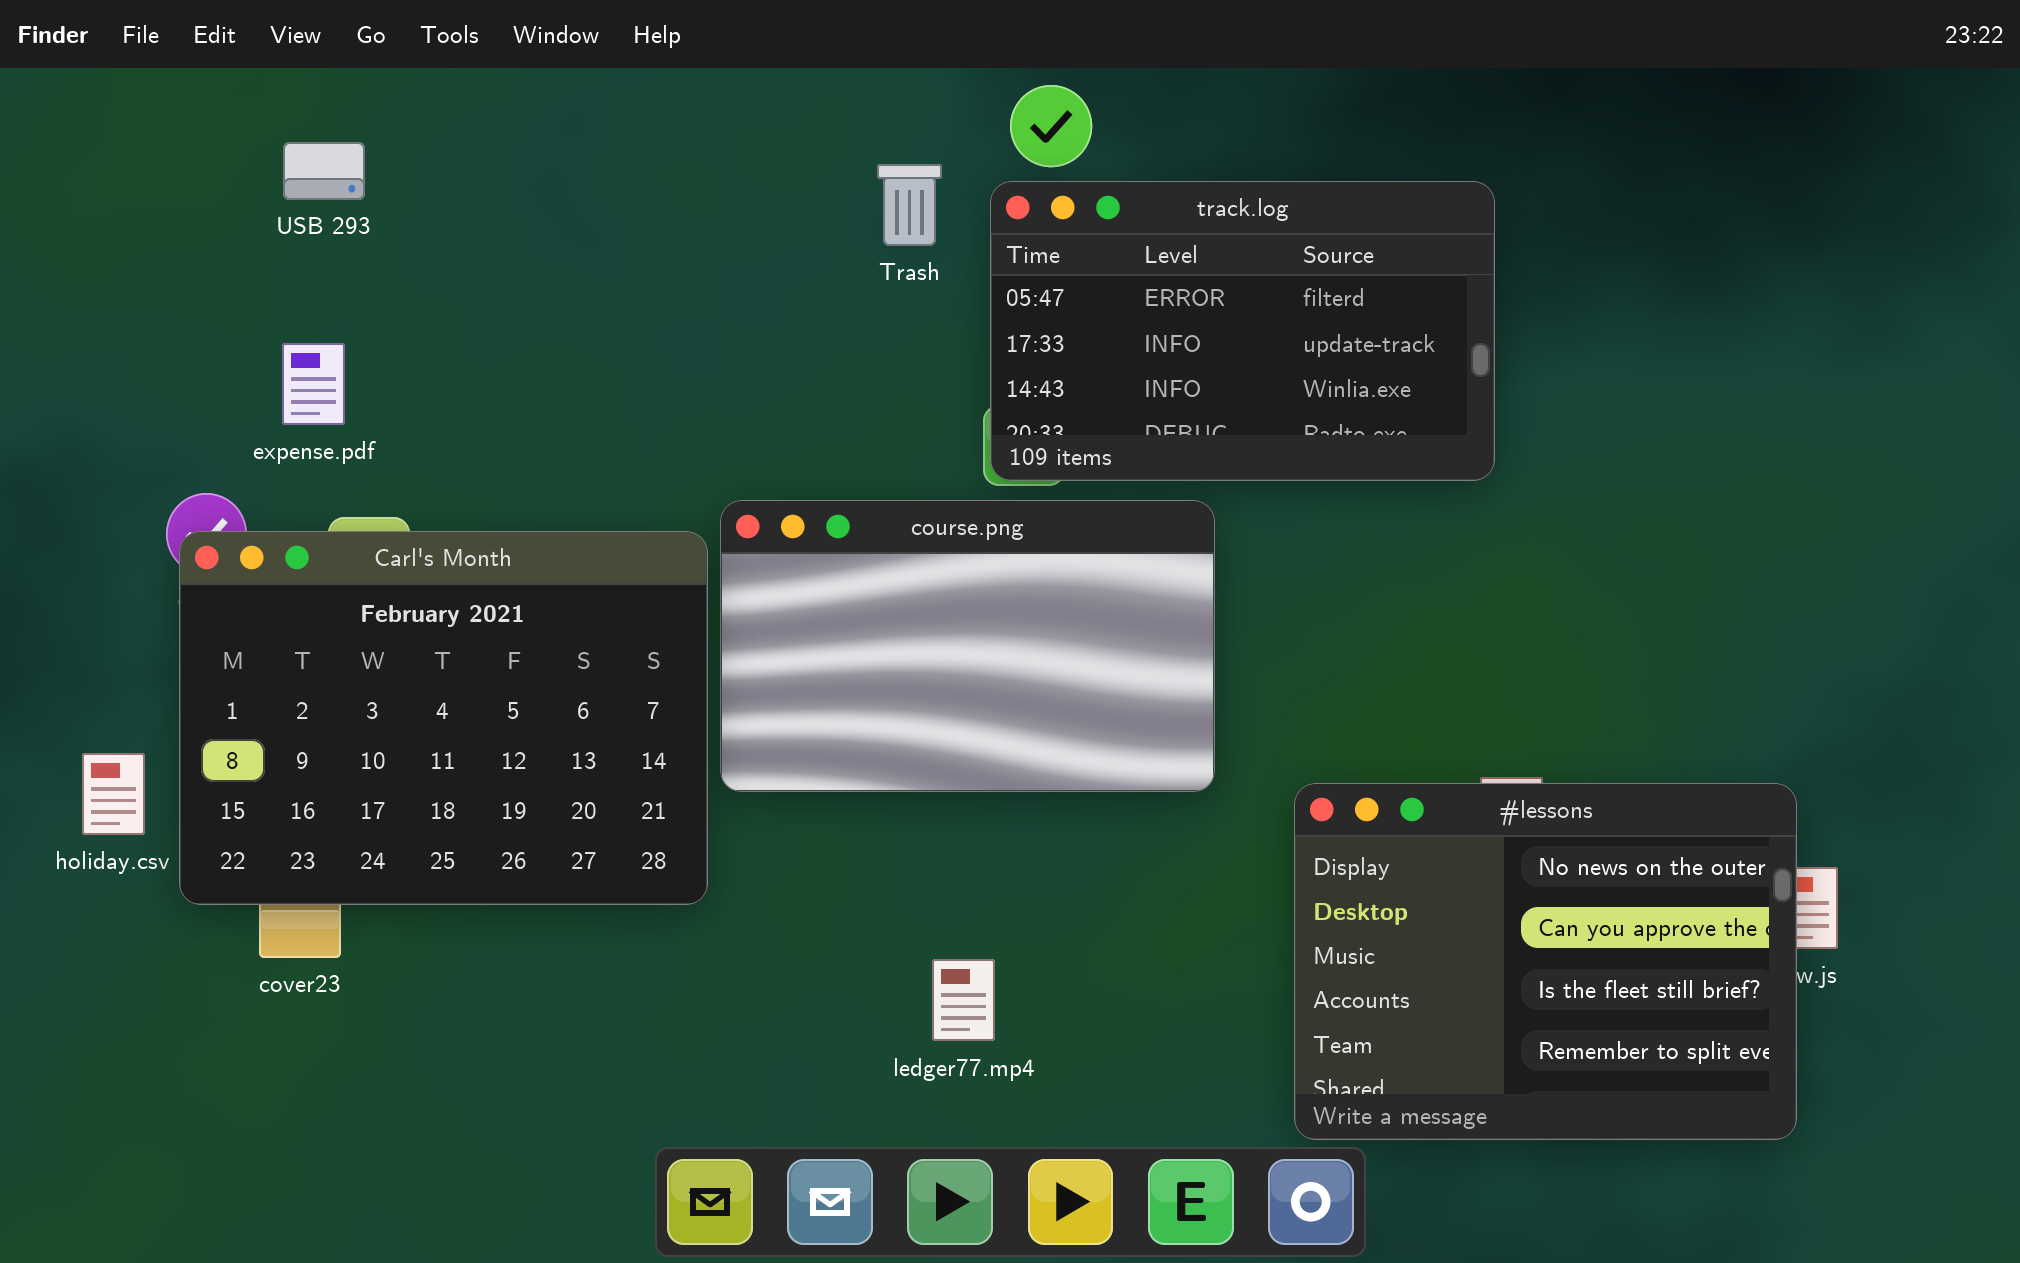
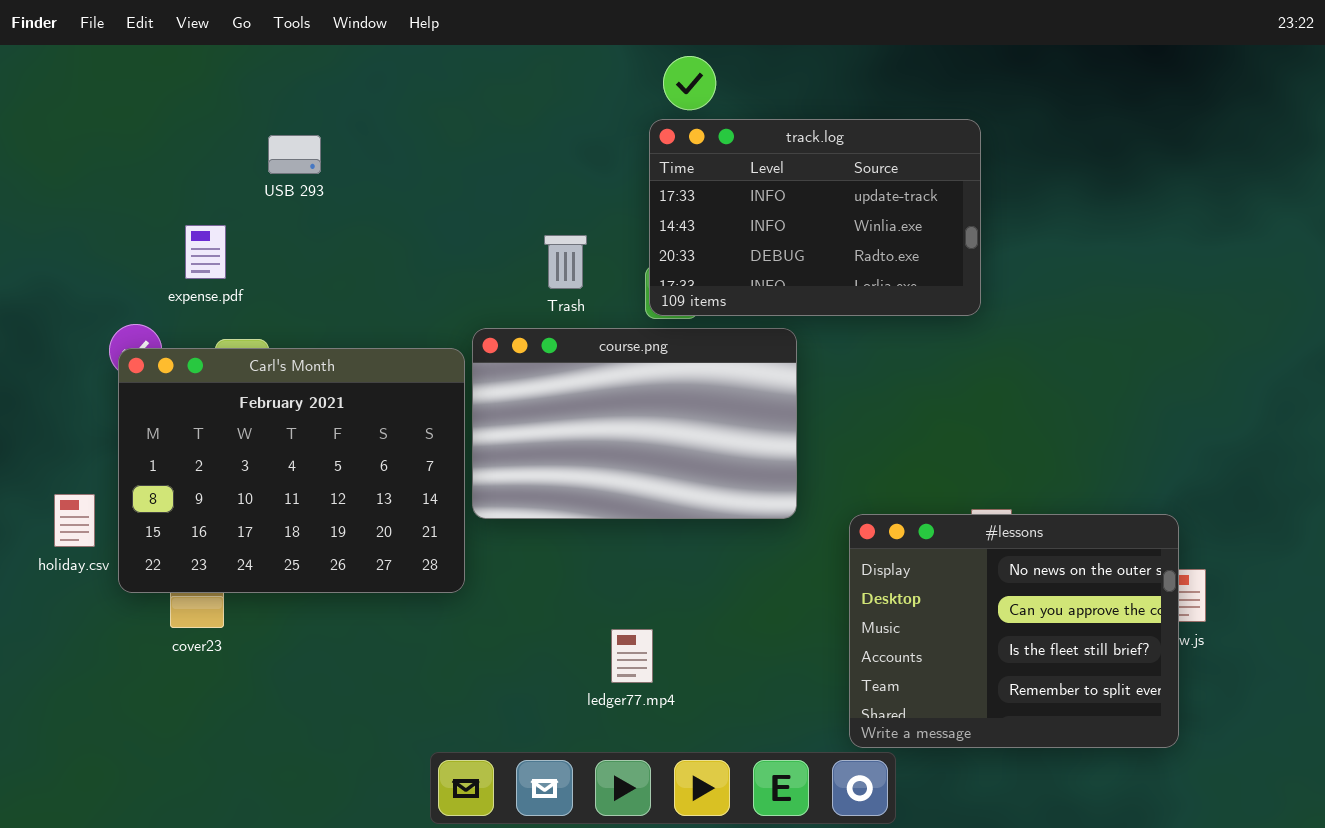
USB 293: [283,142,365,200] -> [268,135,321,174], moved
Trash: [877,164,942,246] -> [544,235,587,289], moved
track.log: [990,181,1495,481] -> [649,119,981,316], scrolled down 1 row

